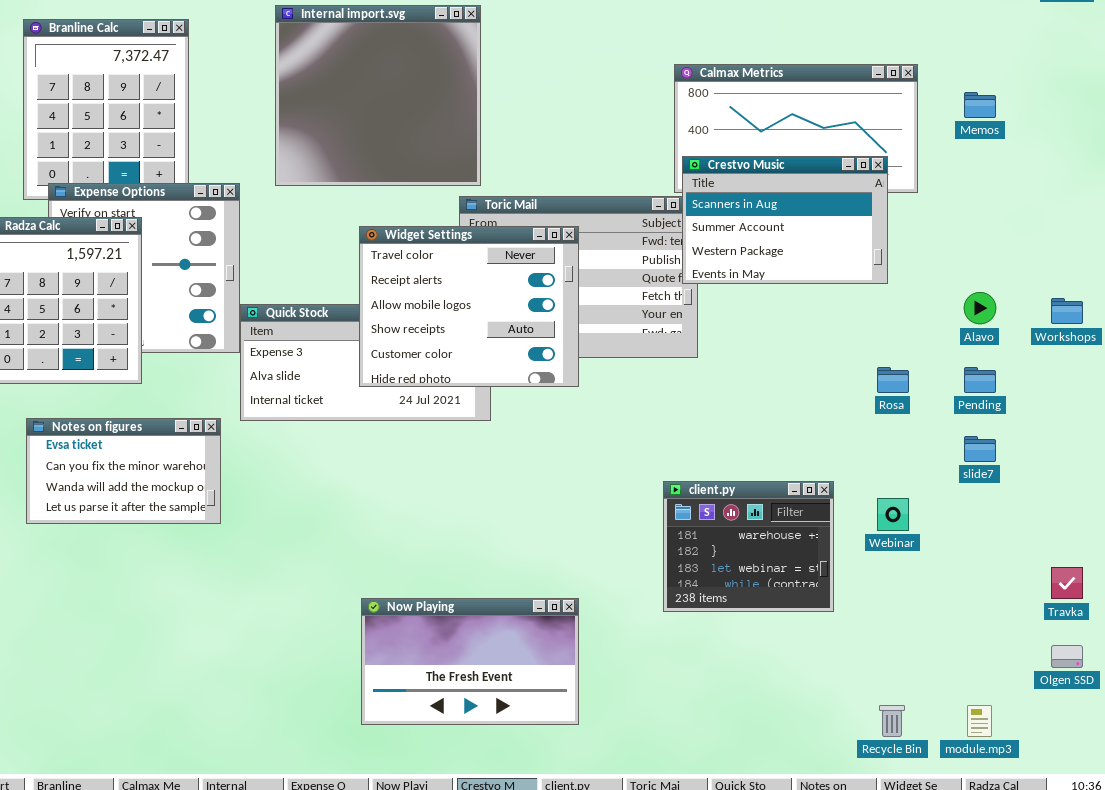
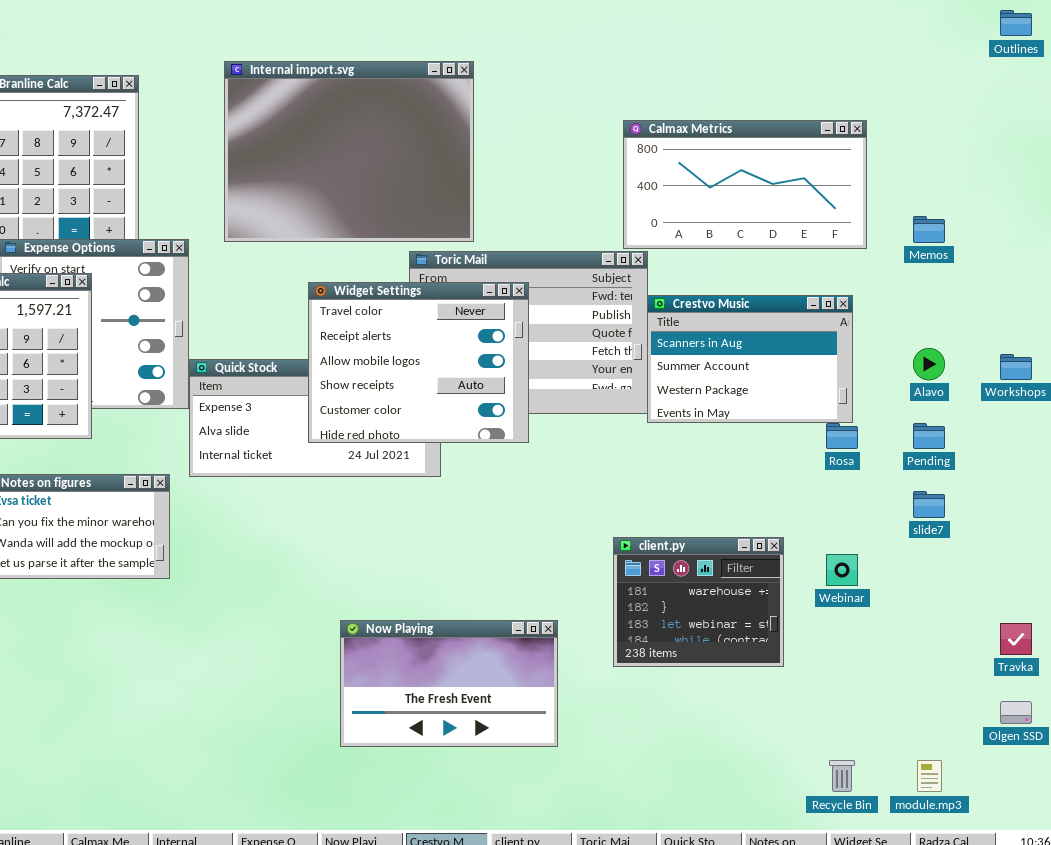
Internal import.svg: [275,5,481,186] -> [224,61,474,242], resized
Memos: [964,92,996,118] -> [913,216,945,243], moved
Crestvo Music: [682,156,888,284] -> [647,295,853,423], moved
Now Playing: [361,598,579,725] -> [340,620,558,747], moved

